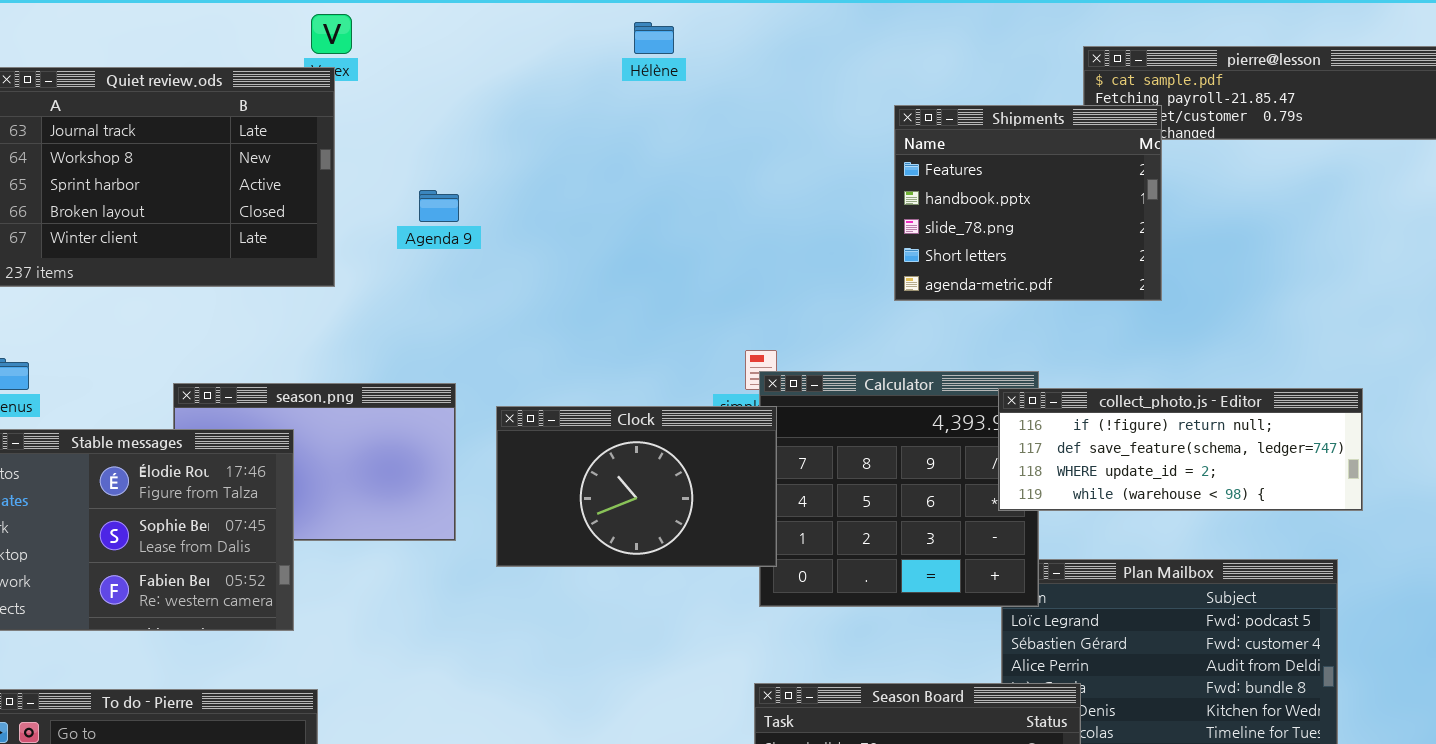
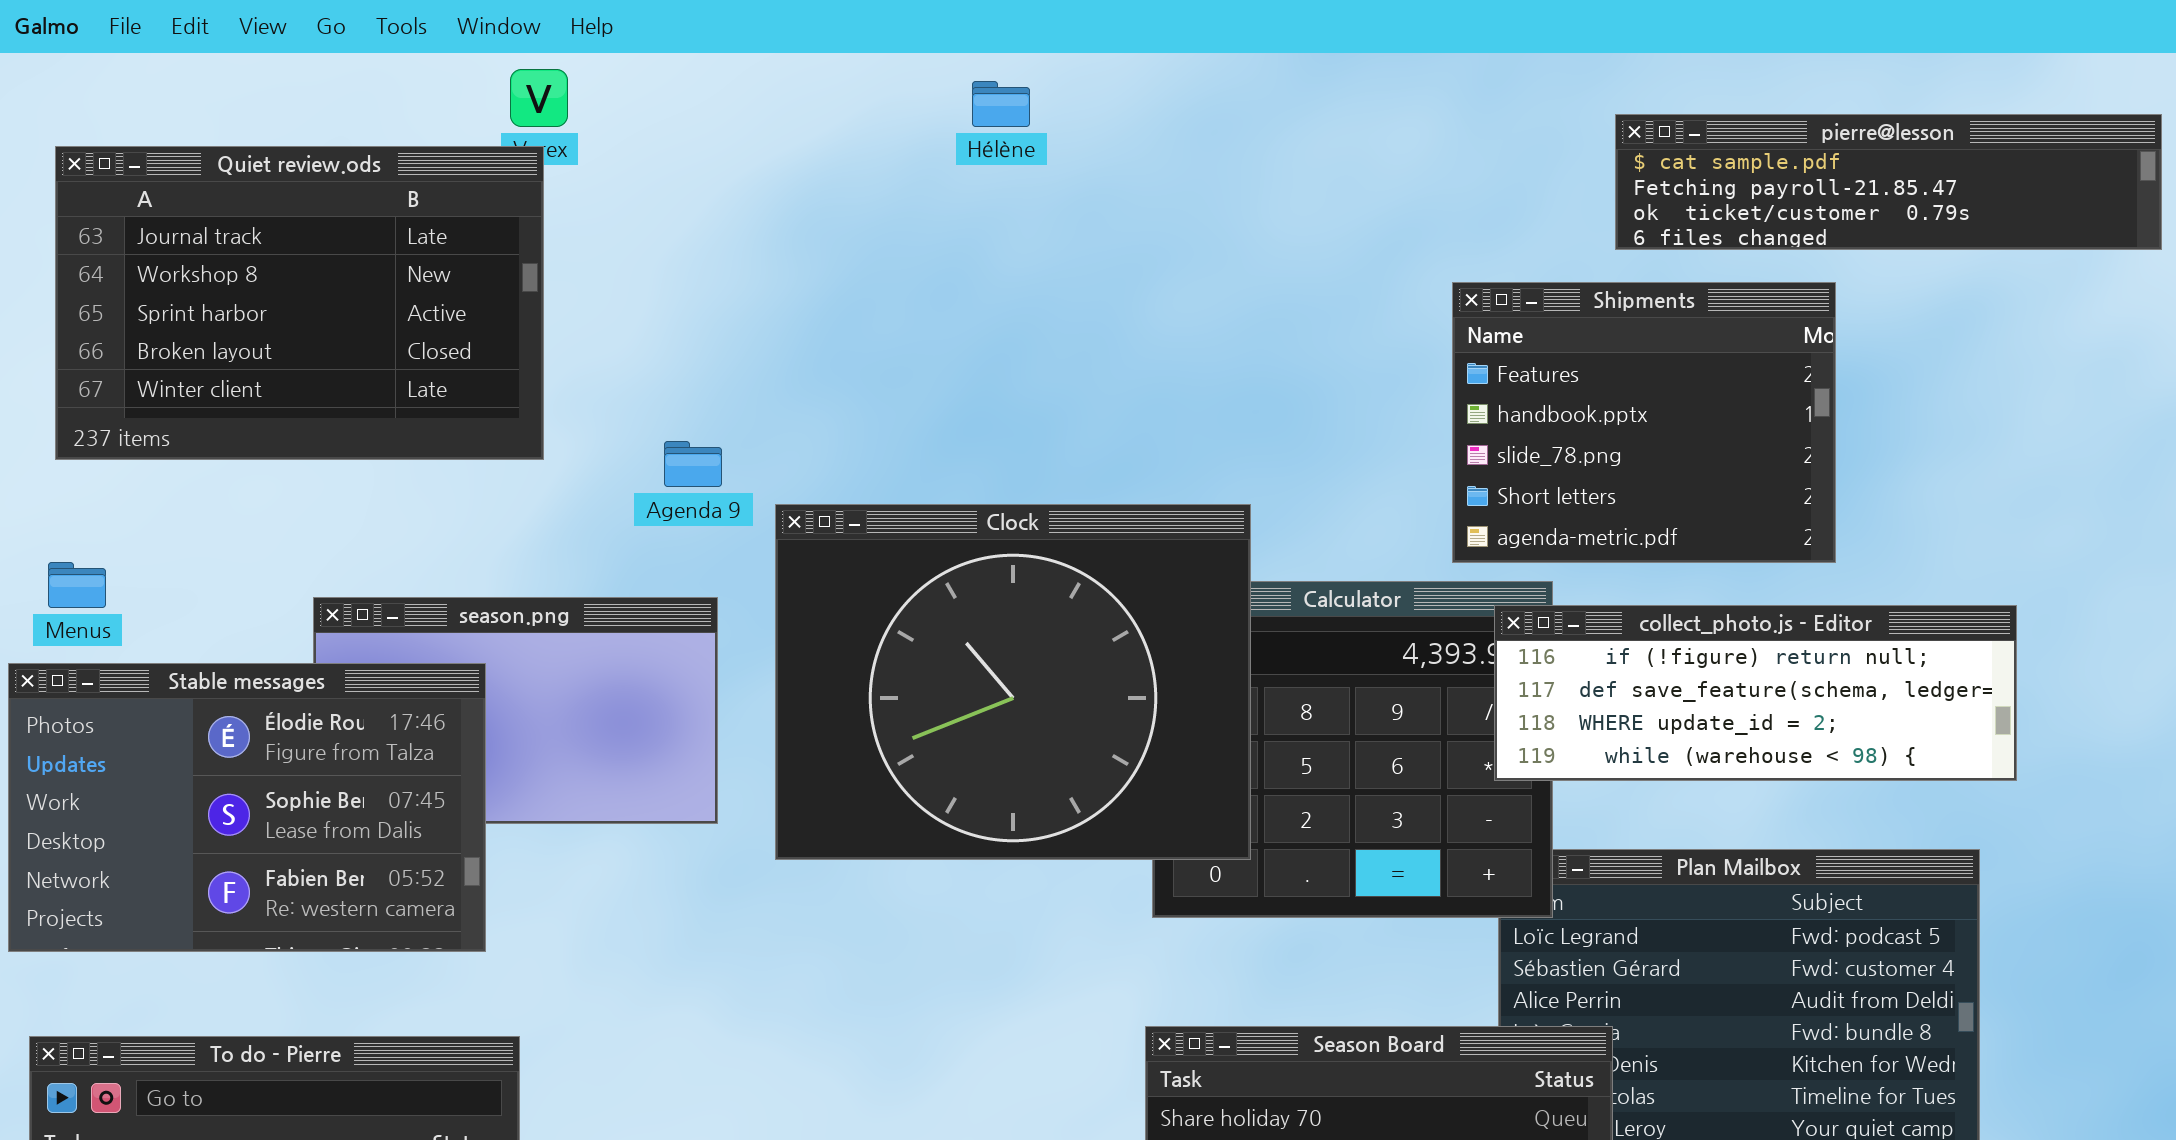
Shipments: [894,105,1162,301] -> [1452,282,1836,563], moved
Agenda 9: [419,190,459,222] -> [664,441,722,487], moved
Clock: [496,406,777,567] -> [775,504,1251,860], resized

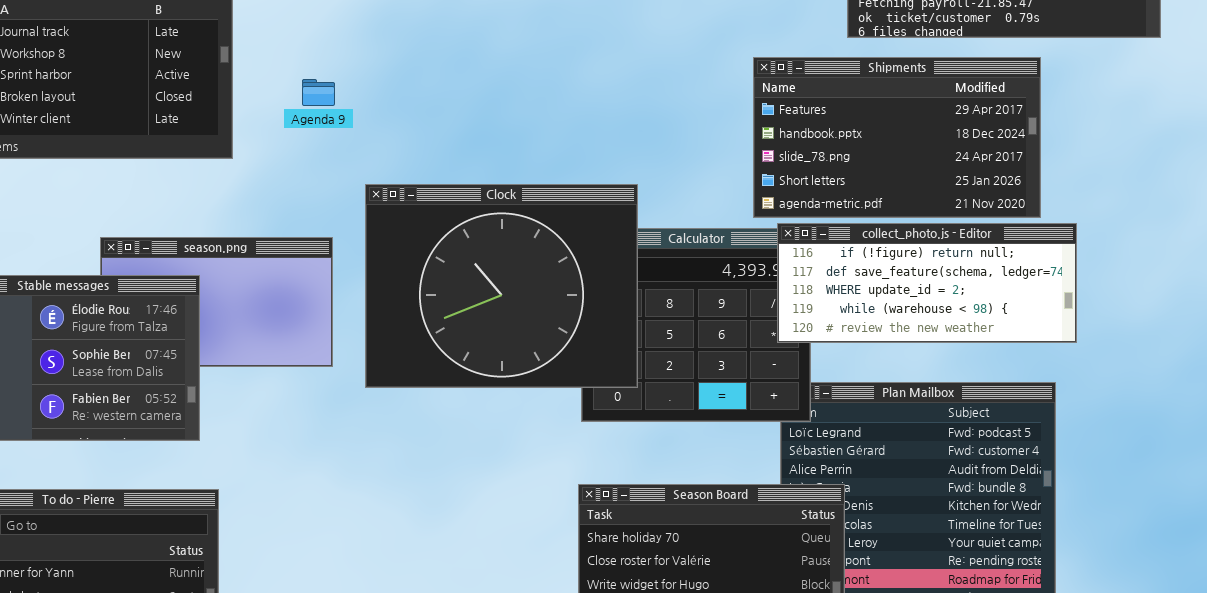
Shipments: [1452,282,1836,563] -> [753,57,1041,218], resized
Agenda 9: [664,441,722,487] -> [302,79,335,106], moved
collect_photo.js - Editor: [1494,605,2017,781] -> [777,223,1077,343], resized

